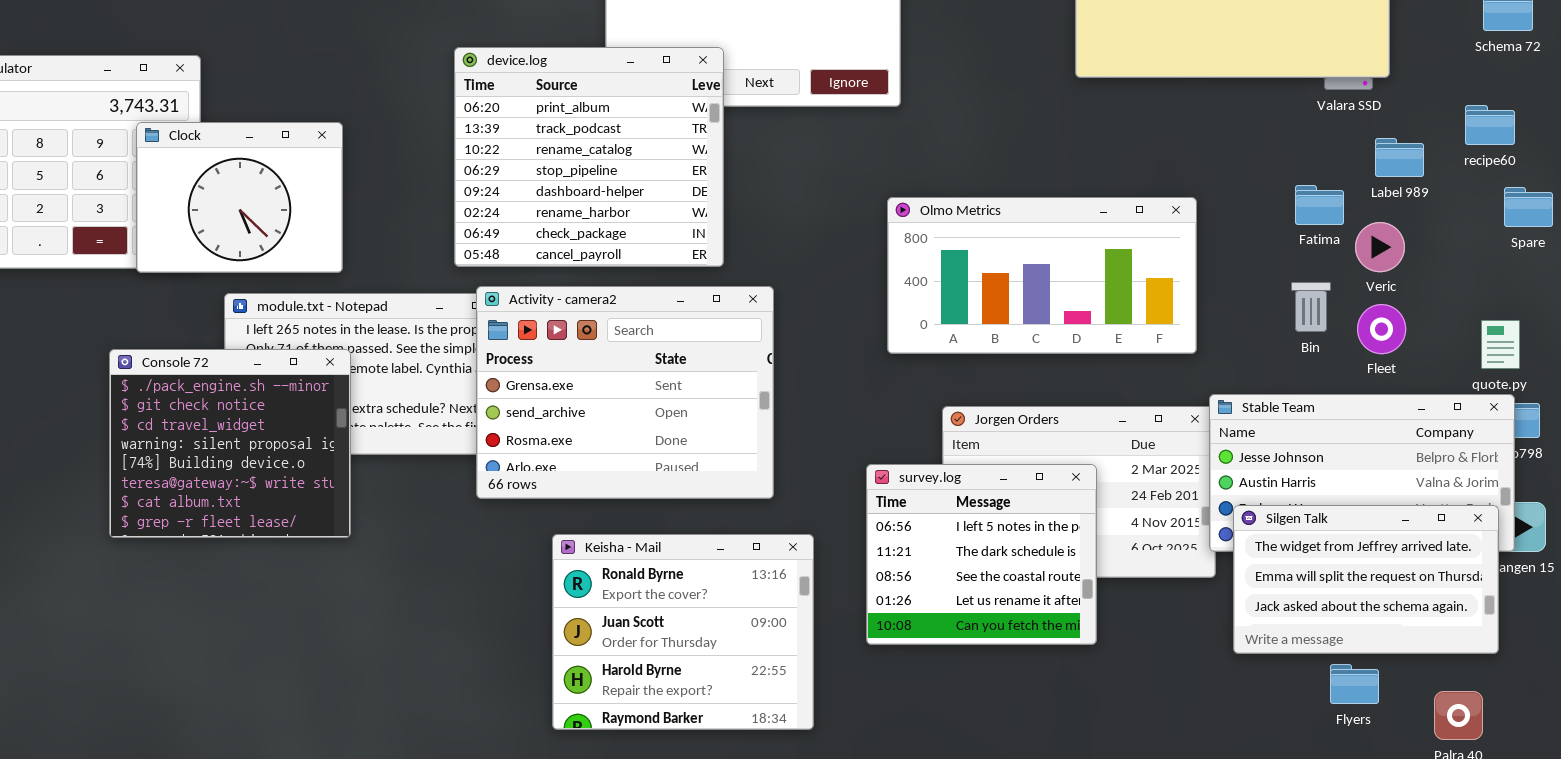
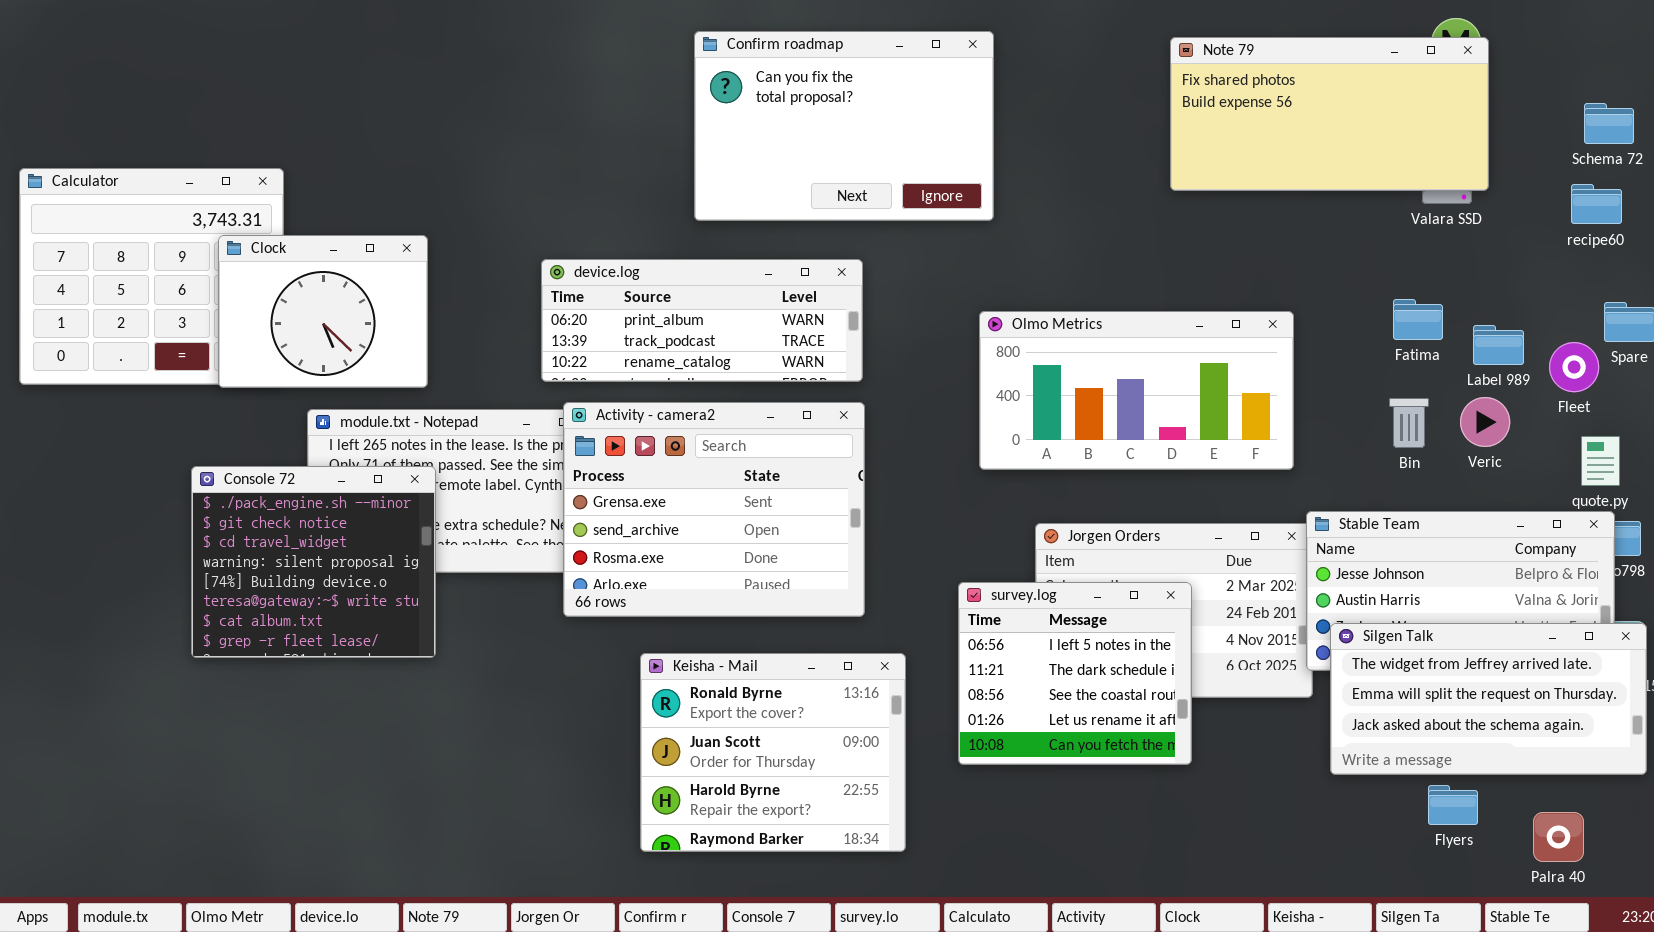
device.log: [454,47,724,267] -> [541,259,863,382], resized
recipe60: [1465,105,1515,145] -> [1571,184,1622,224], moved
Label 989: [1375,138,1424,177] -> [1473,325,1524,365], moved
Veric: [1355,222,1405,272] -> [1460,397,1510,447], moved
Fleet: [1357,304,1406,354] -> [1549,342,1599,392], moved
Silgen Talk: [1233,505,1499,654] -> [1330,623,1647,775], resized

